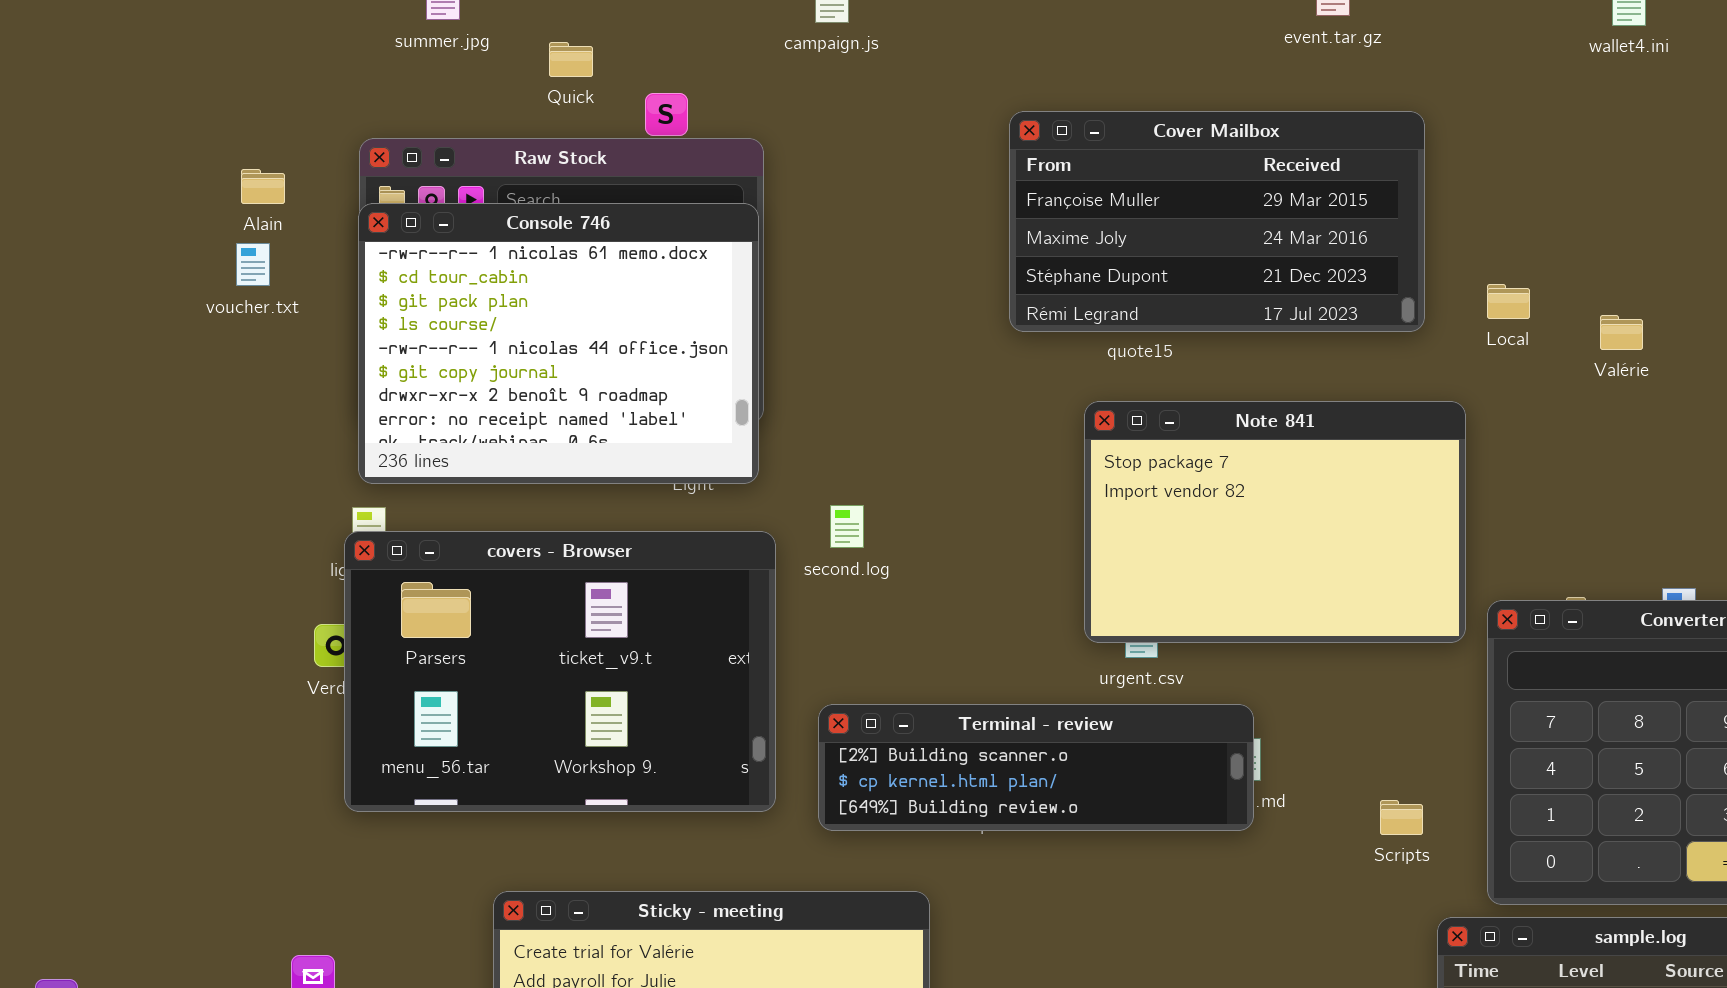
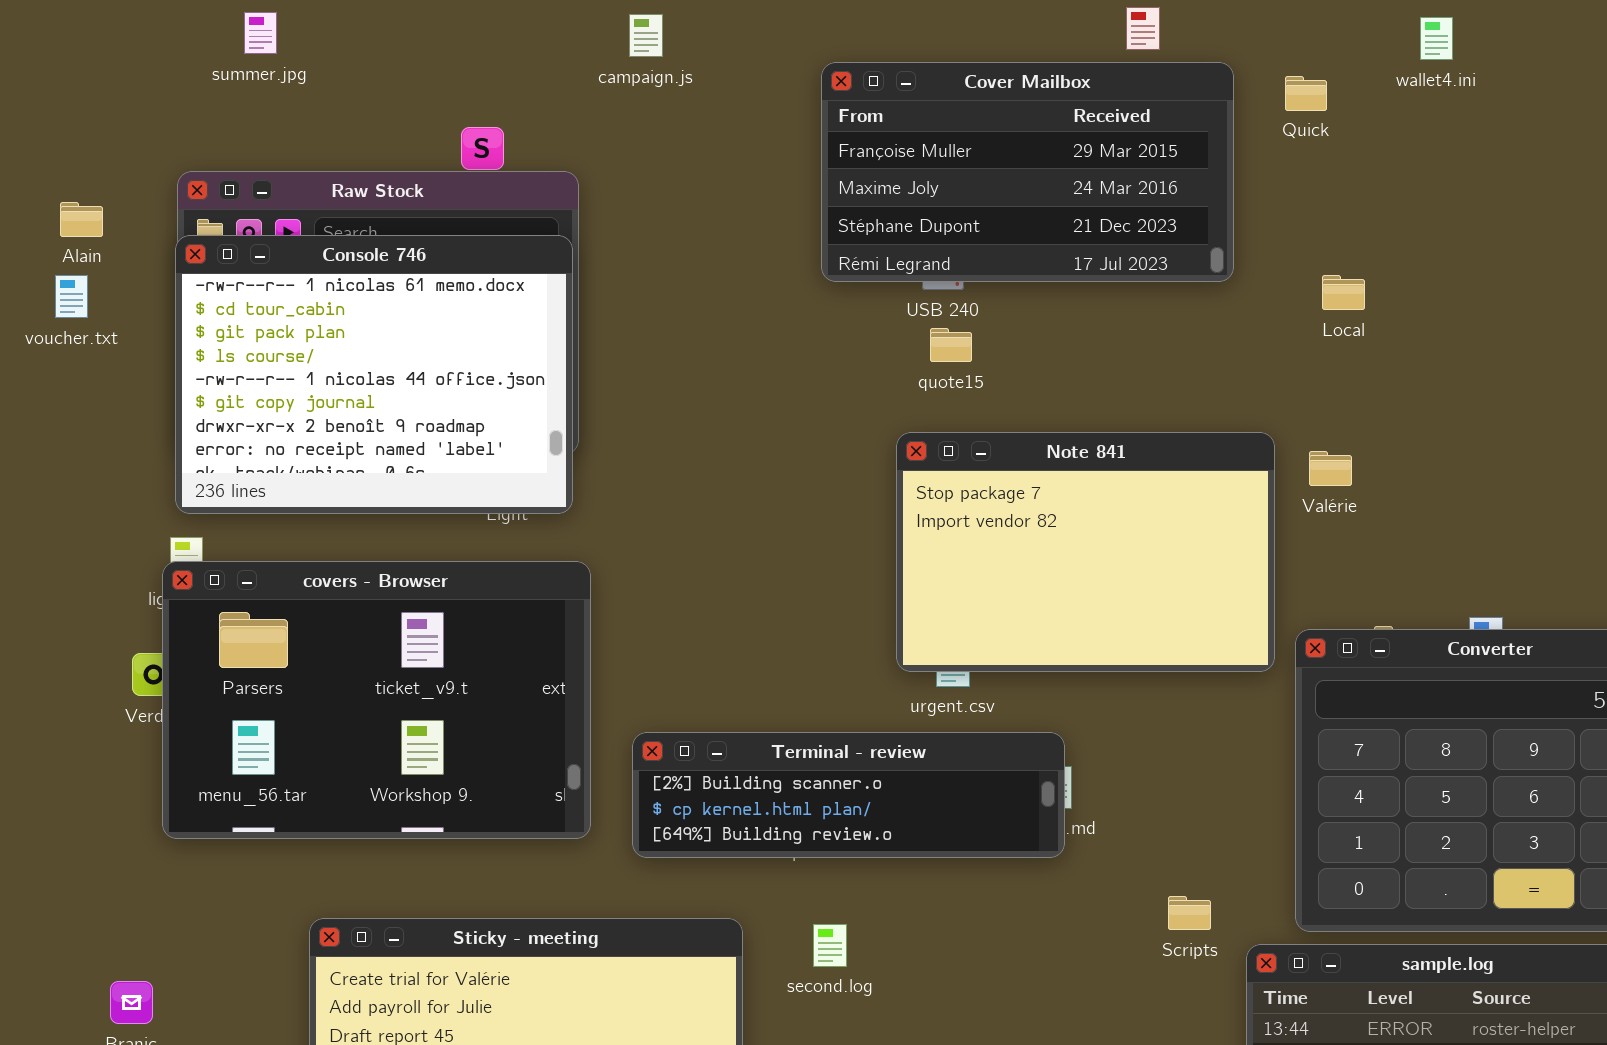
Quick: [549,42,593,77] -> [1285,76,1327,111], moved
Cover Mailbox: [1009,111,1425,332] -> [821,62,1234,282], moved
Local: [1487,284,1530,319] -> [1322,275,1365,310], moved
Valérie: [1600,315,1643,350] -> [1309,451,1352,486], moved
second.log: [830,505,864,548] -> [813,924,847,967], moved
Scripts: [1380,800,1423,835] -> [1168,896,1211,930], moved

